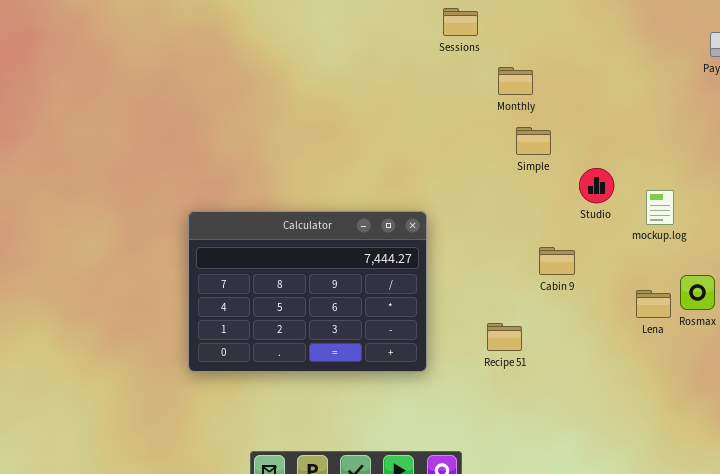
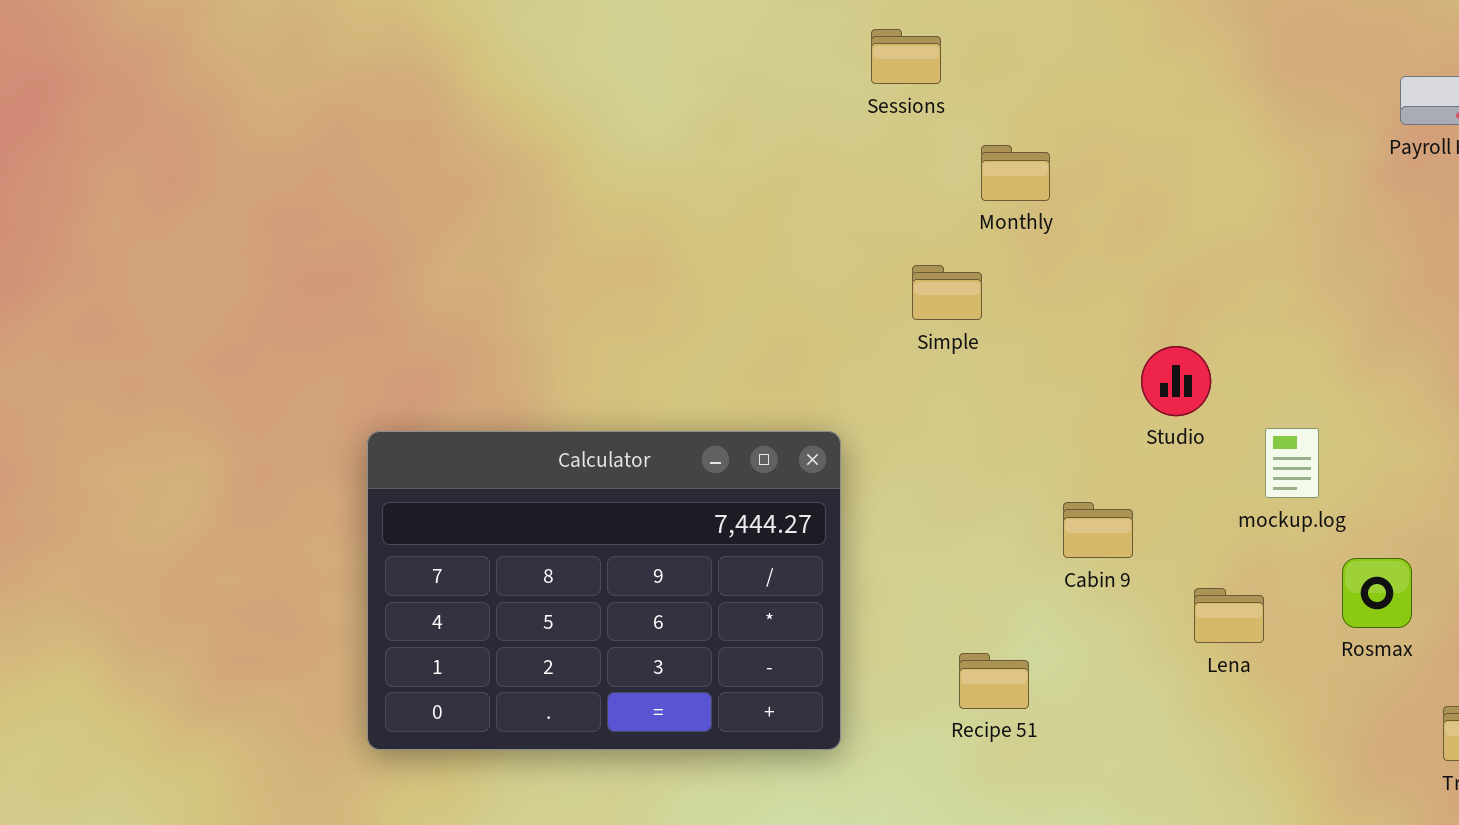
Simple: [516,127,551,155] -> [912,265,982,320], moved
mockup.log: [646,190,674,225] -> [1265,428,1319,498], moved
Lena: [636,290,671,318] -> [1194,588,1264,643], moved

